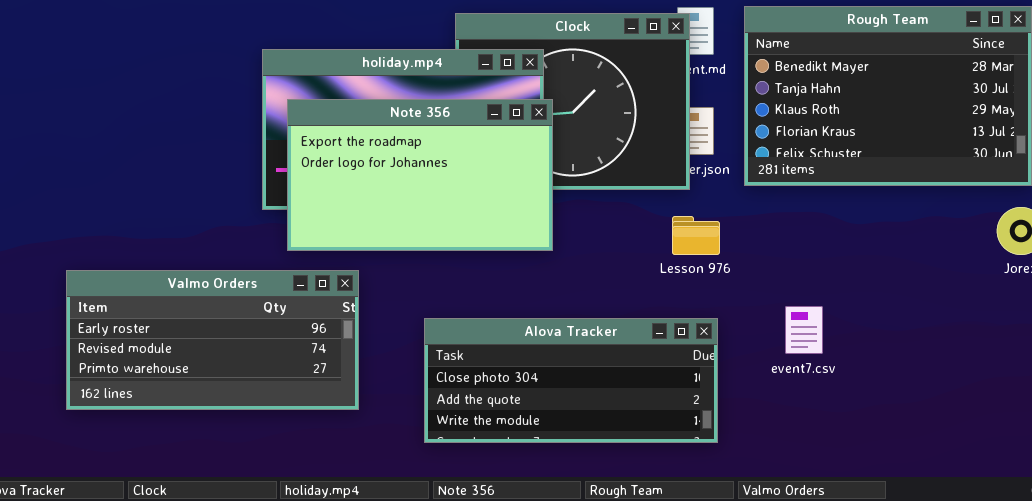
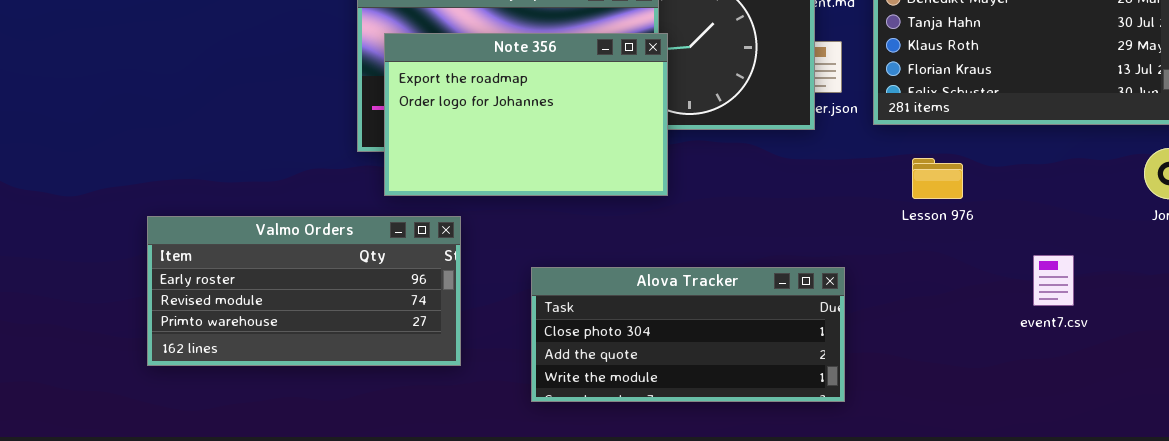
Lesson 976: [672,216,720,255] -> [912,158,963,199], moved
event7.csv: [785,306,823,354] -> [1033,255,1074,306], moved

